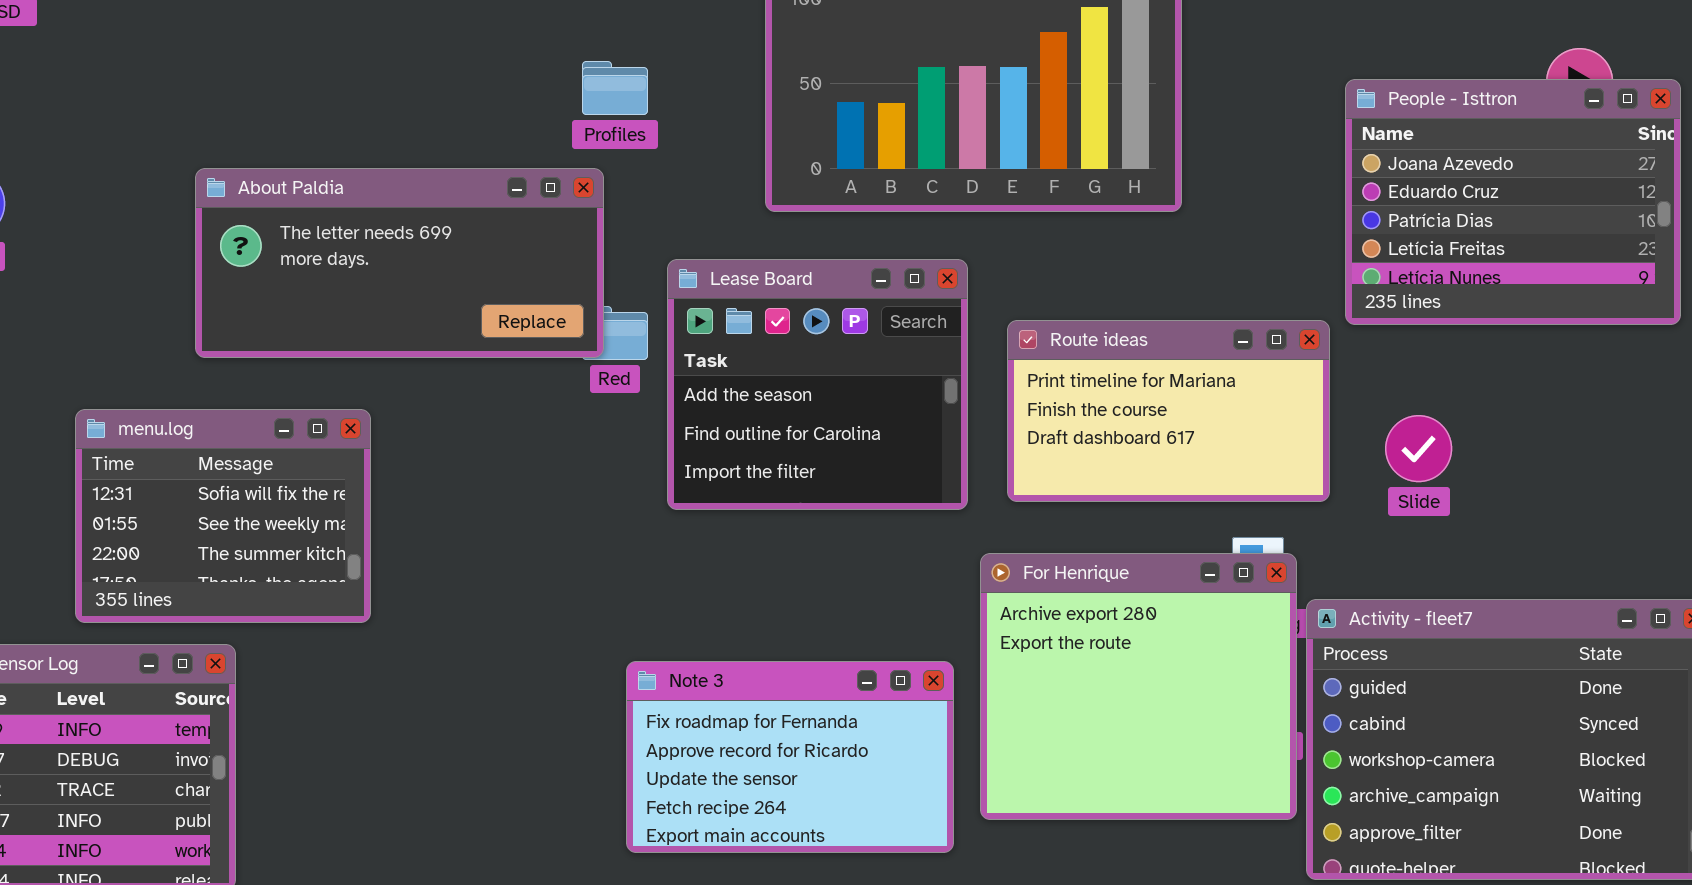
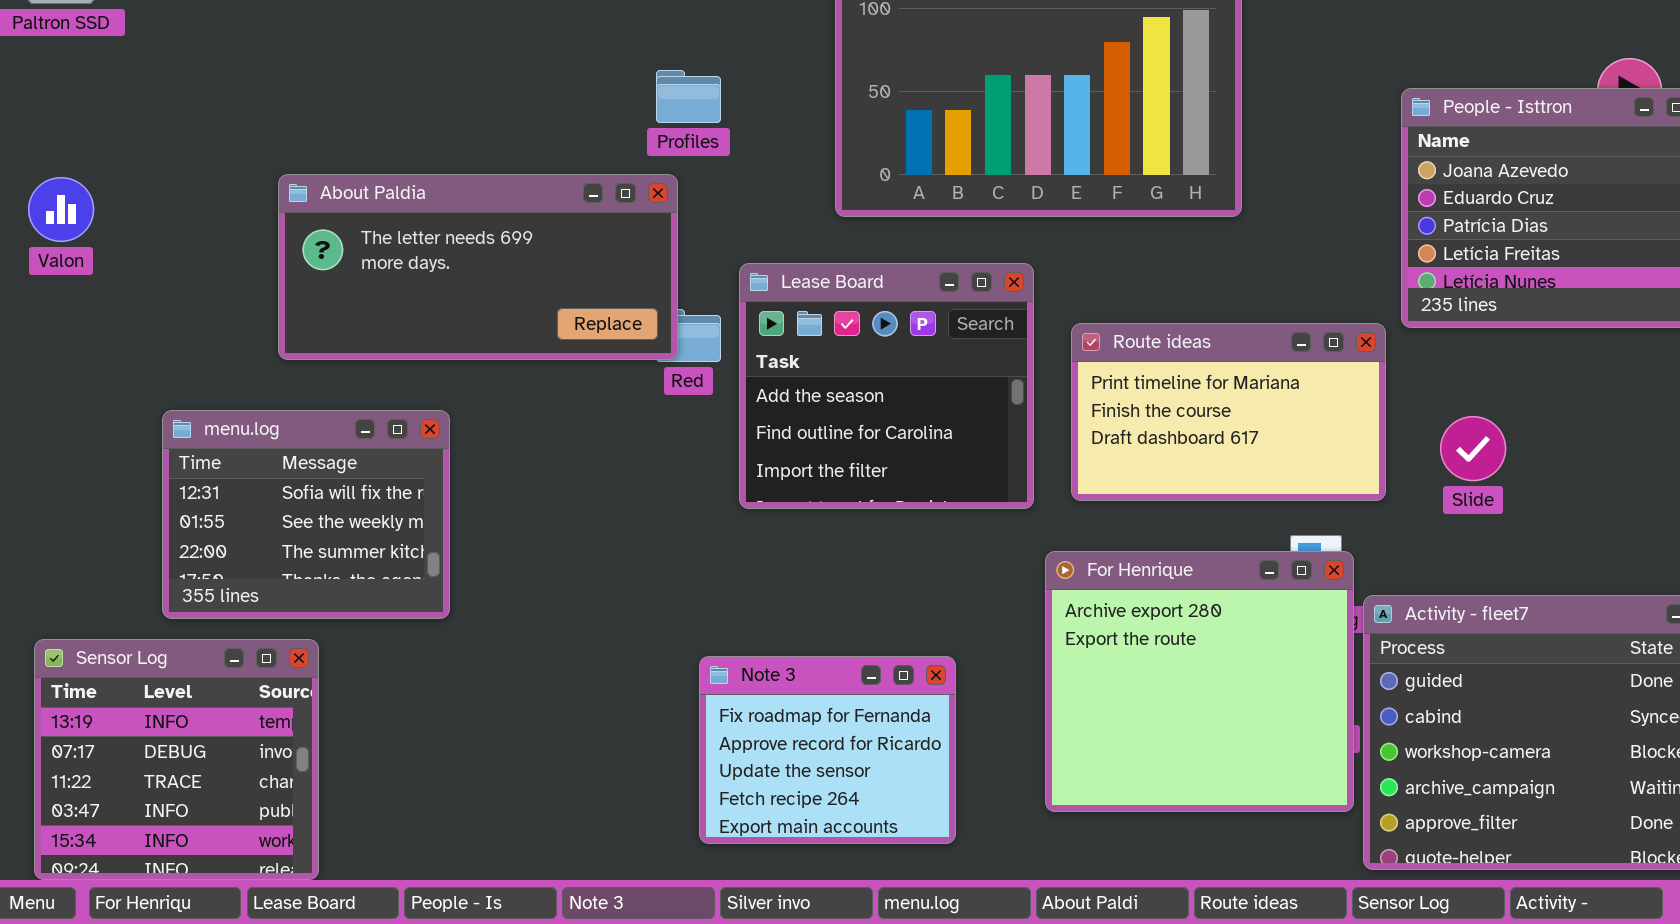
Note 3: [626,661,954,853] -> [699,656,956,844], resized

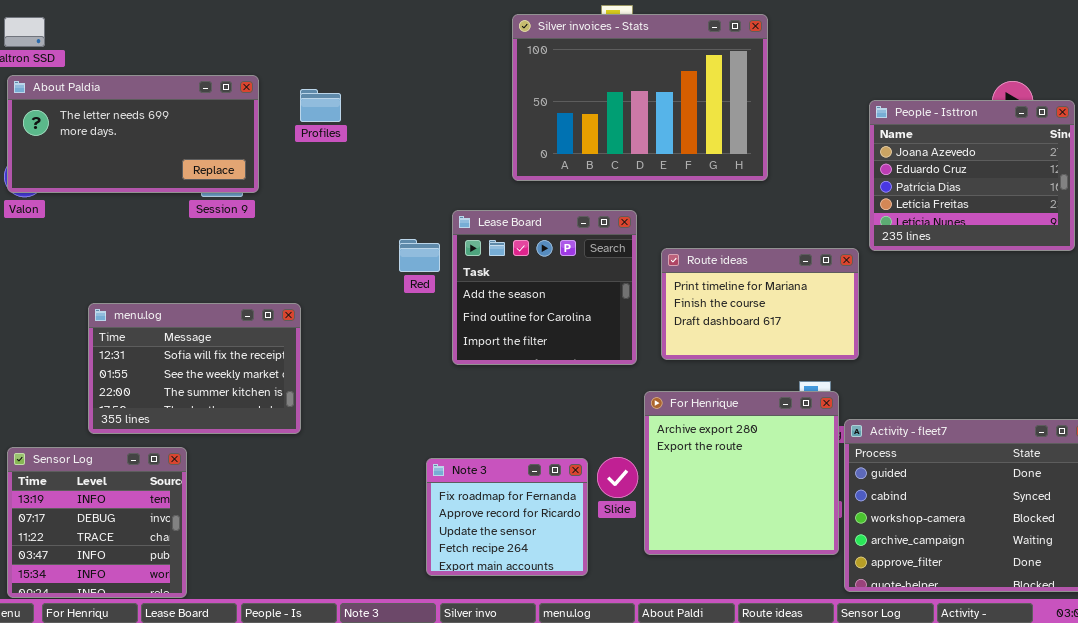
Profiles: [656,70,721,123] -> [300,89,341,122], moved
About Paldia: [278,174,678,360] -> [7,75,259,193], moved
menu.log: [162,410,450,619] -> [88,303,301,434], resized
Slide: [1440,416,1506,481] -> [597,457,638,498], moved

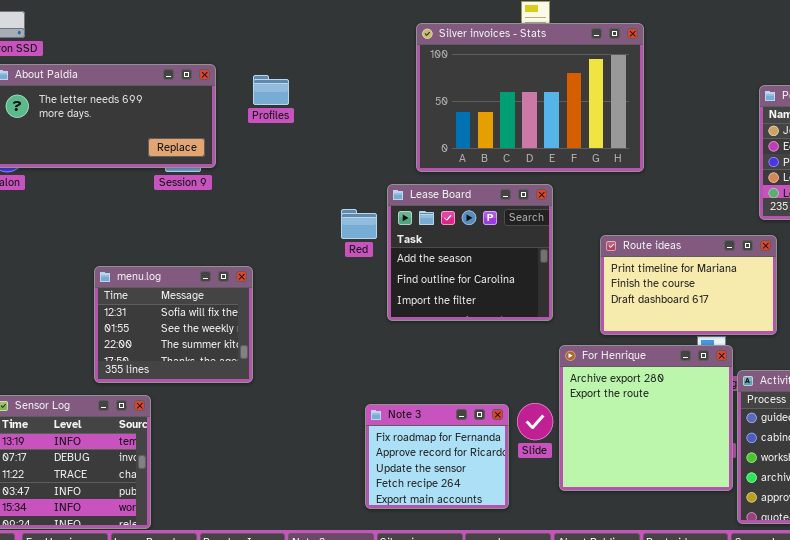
Silver invoices - Stats: [512,14,768,181] -> [416,23,644,172], moved
Route ideas: [661,248,859,360] -> [600,235,777,335], moved
menu.log: [88,303,301,434] -> [94,266,253,383], resized

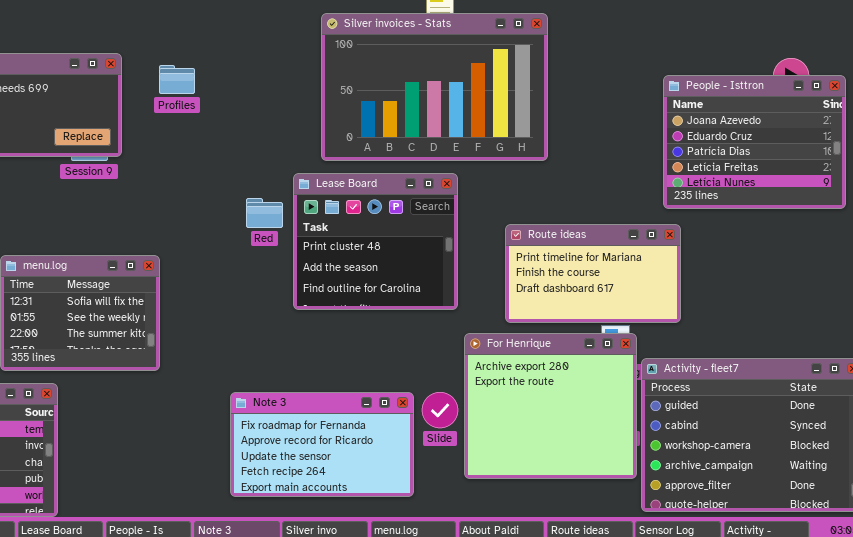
Lease Board: [387,184,553,321] -> [293,173,458,310], scrolled up 1 row
Note 3: [365,404,509,509] -> [230,392,414,497], resized

